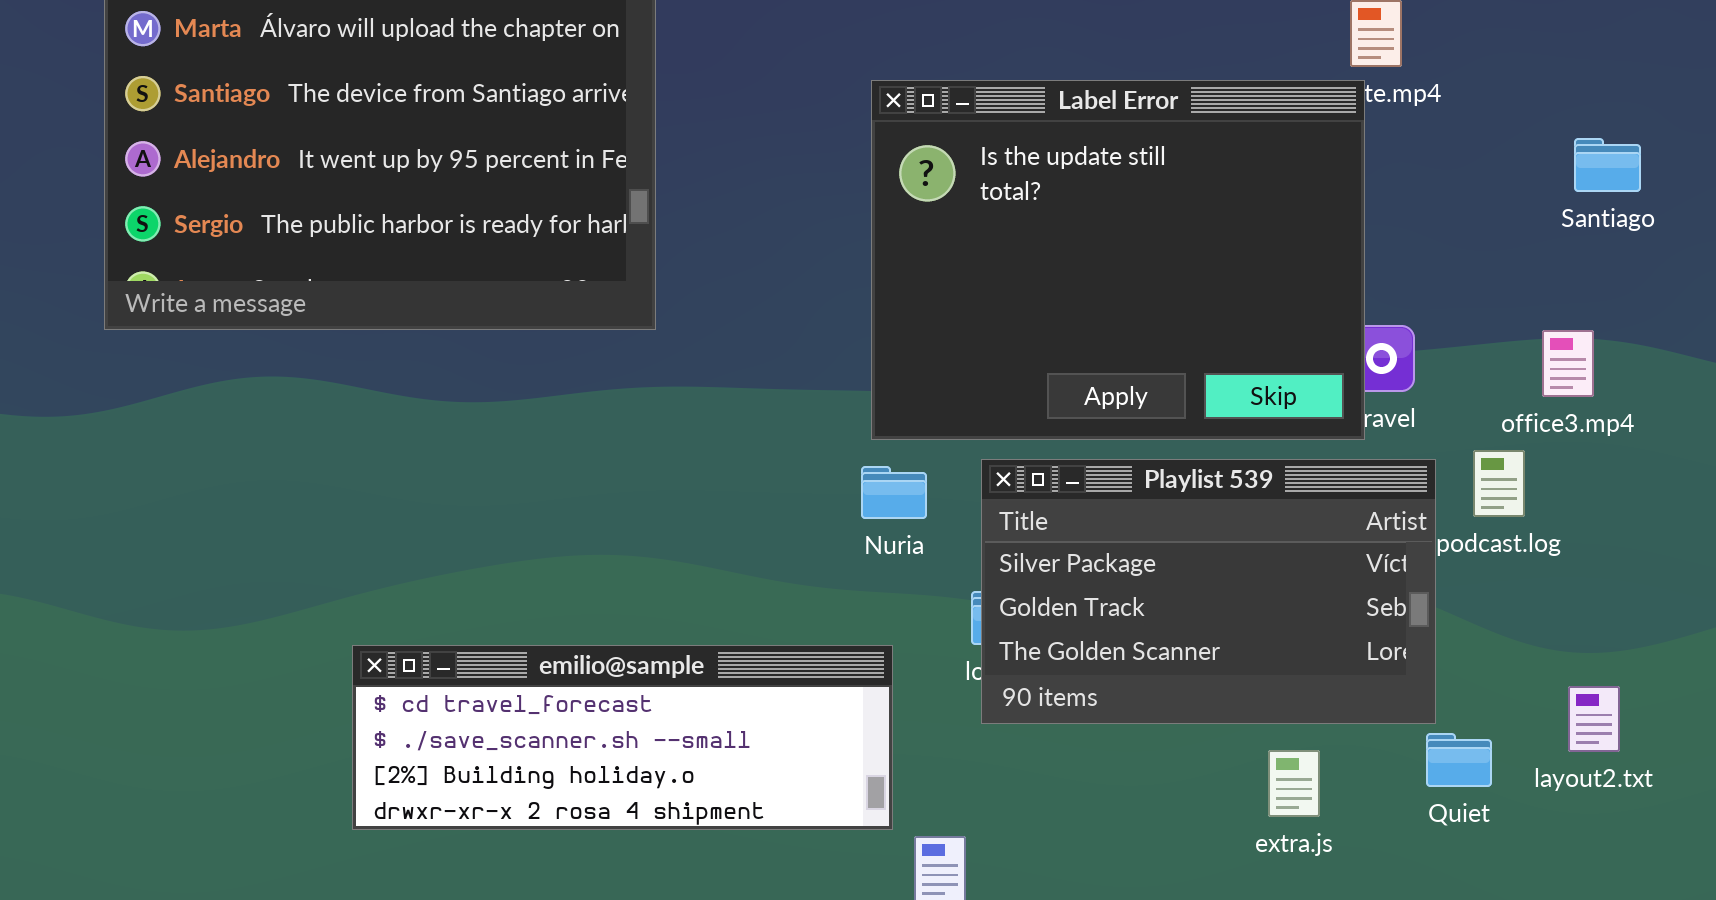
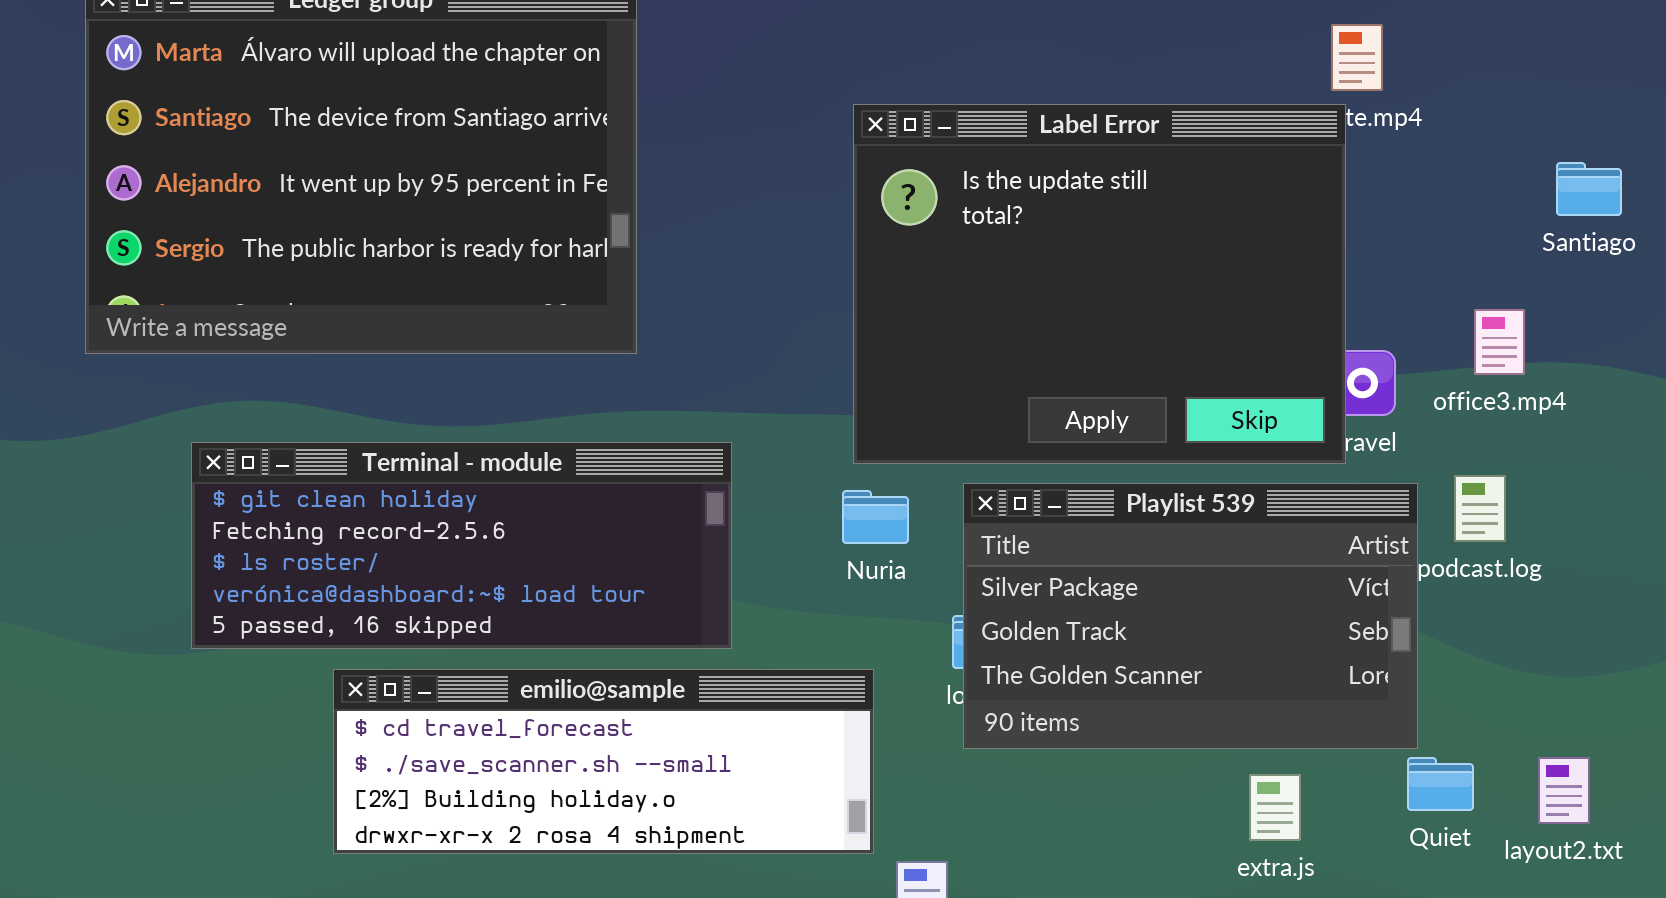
office3.mp4: [1542,330,1594,397] -> [1474,309,1525,375], moved
Terminal - module: none -> [191,442,732,649], opened
layout2.txt: [1568,686,1620,752] -> [1538,757,1590,824], moved

